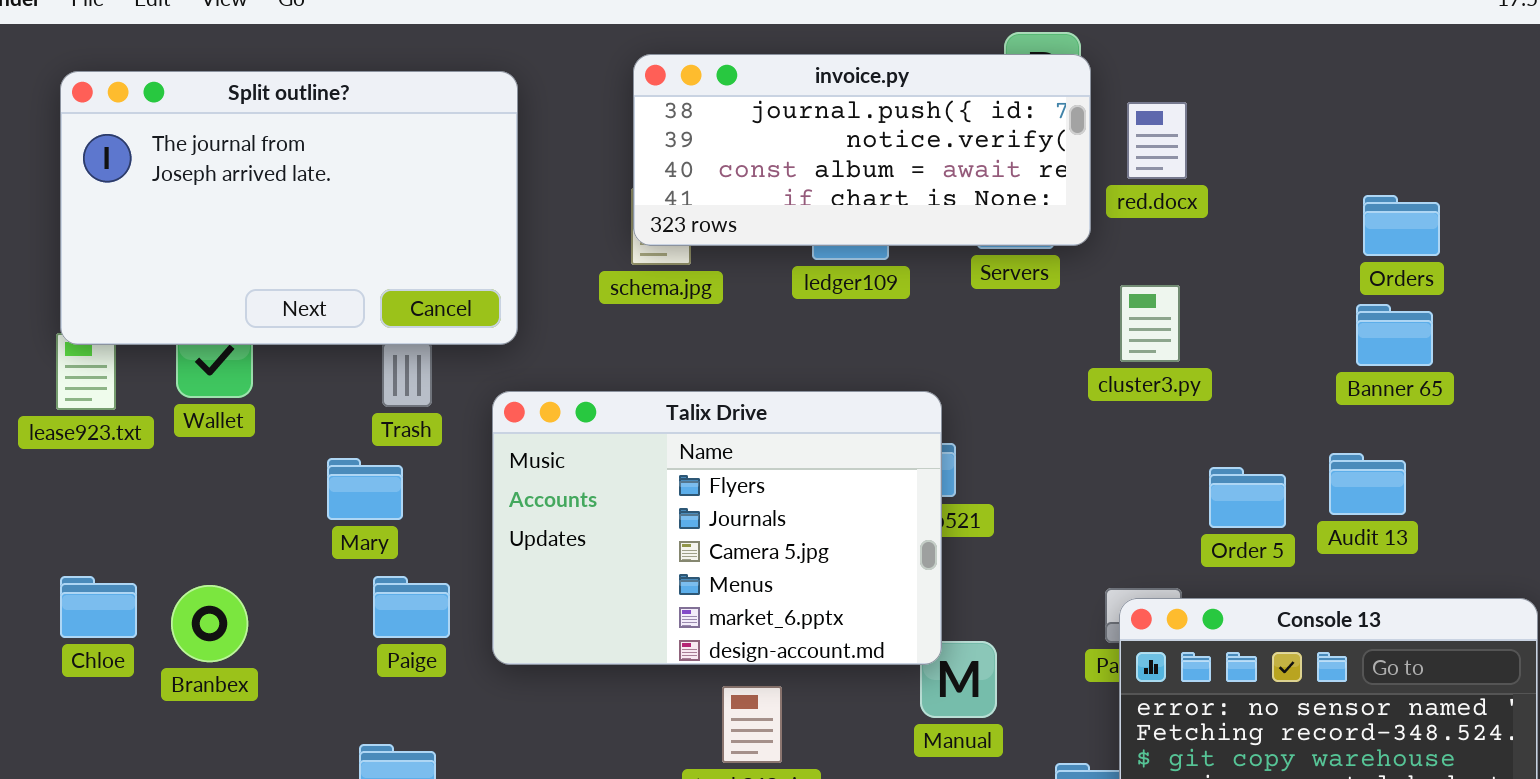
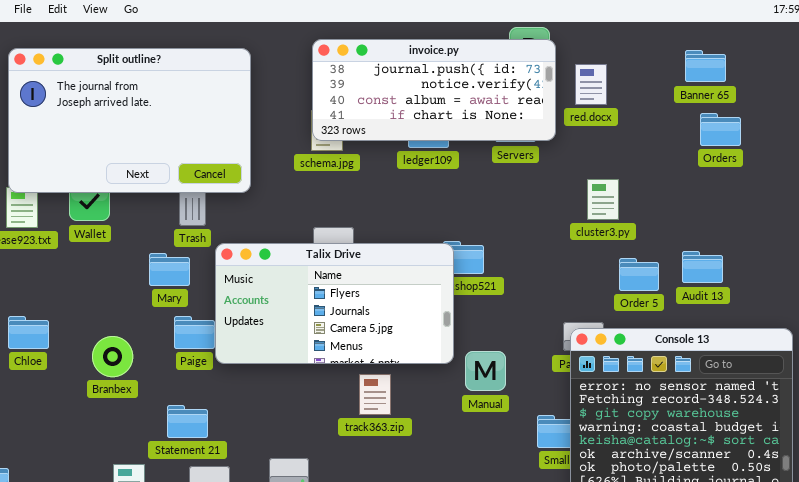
cluster3.py: [1120,285,1180,362] -> [587,179,619,220], moved
Banner 65: [1356,304,1433,366] -> [685,50,726,82], moved
Talix Drive: [492,391,942,665] -> [215,243,454,364], moved, resized
Branbex: [171,585,248,662] -> [92,336,133,377], moved

